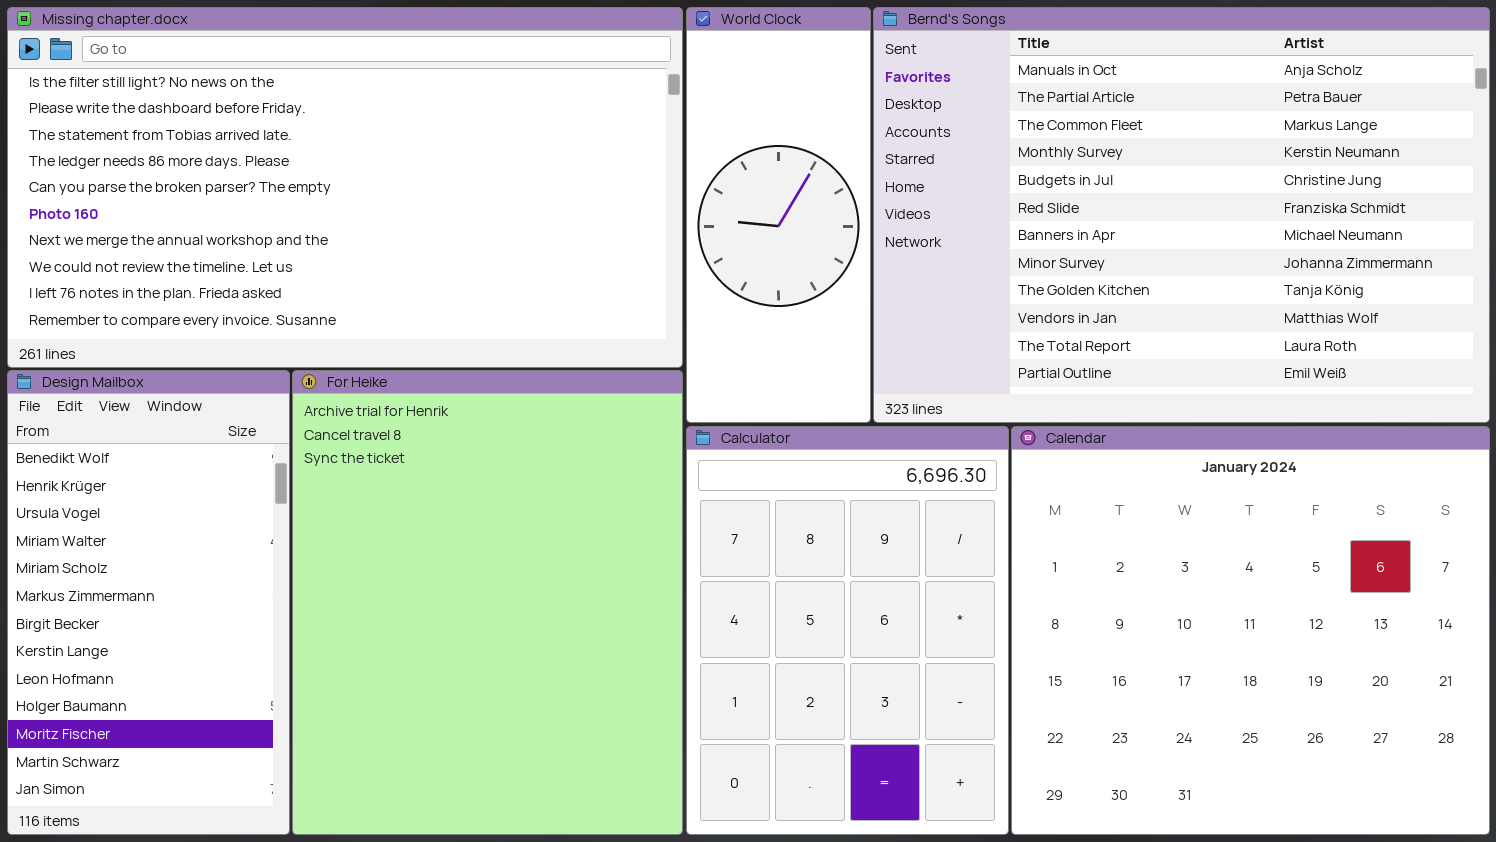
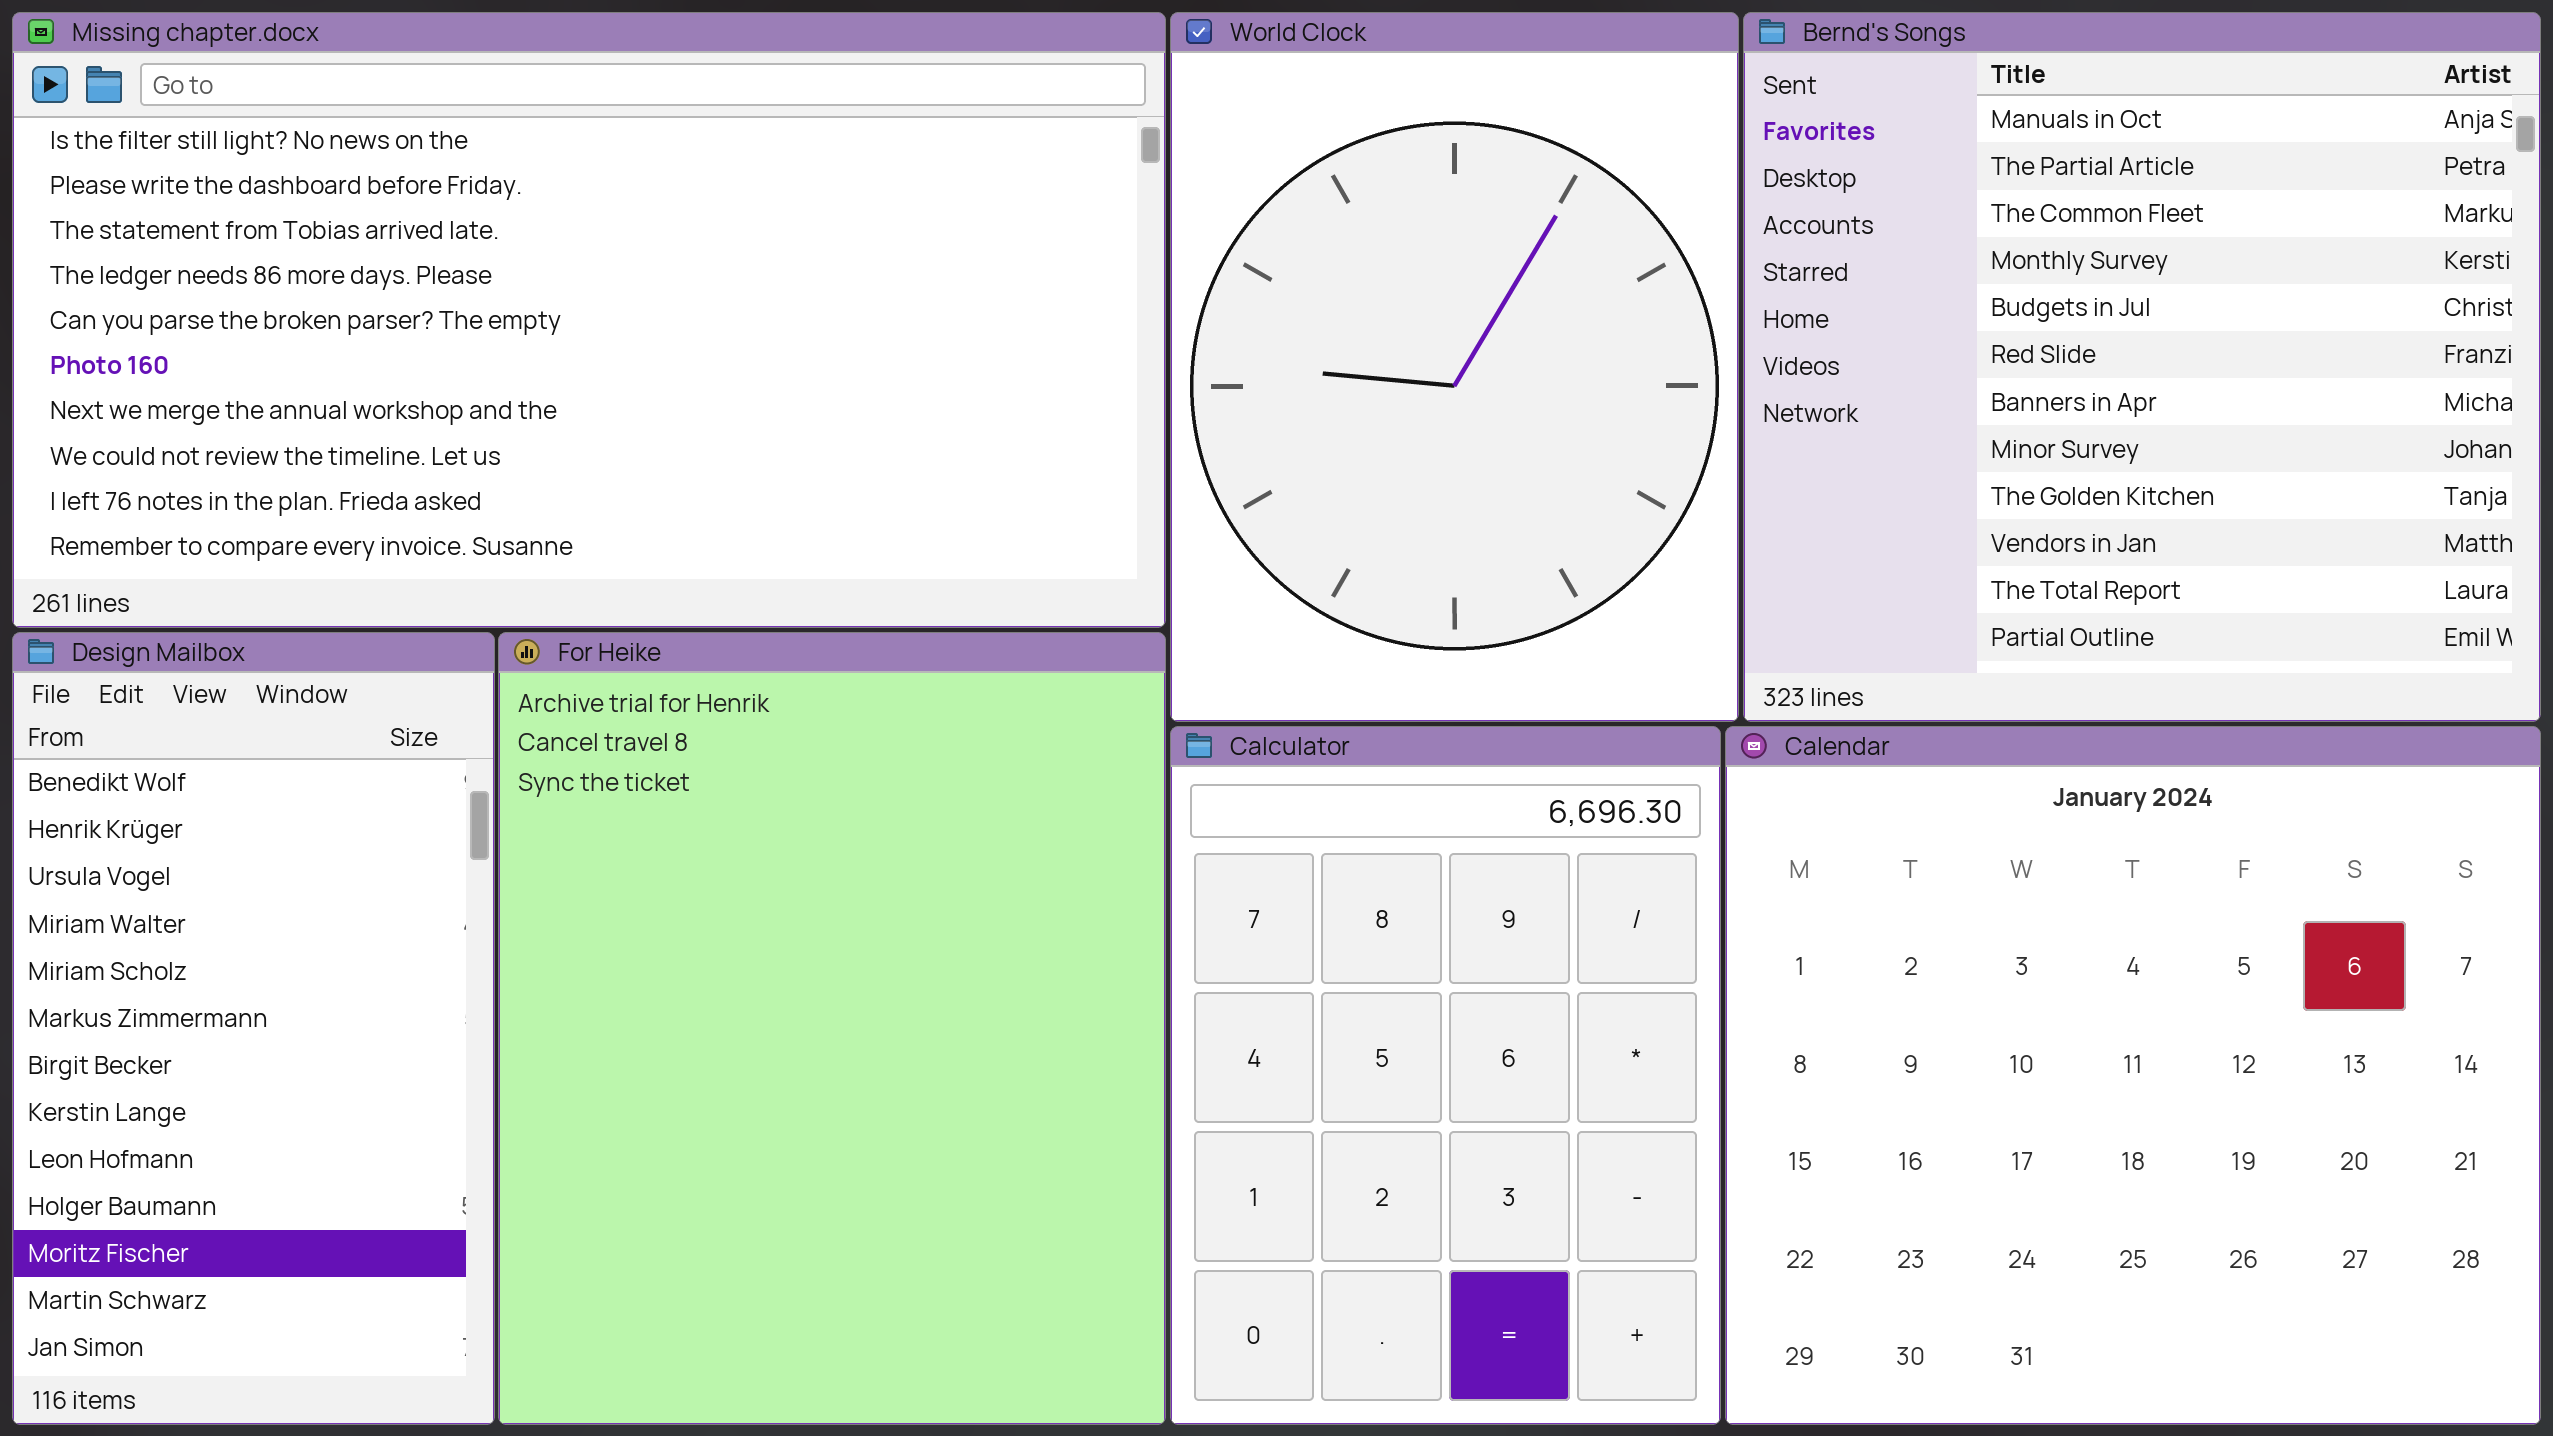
World Clock: [686,7,871,423] -> [1170,12,1739,722], resized
Bernd's Songs: [873,7,1490,423] -> [1743,12,2541,722], resized

